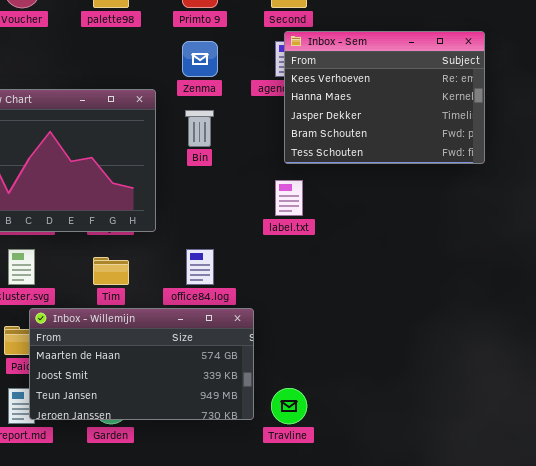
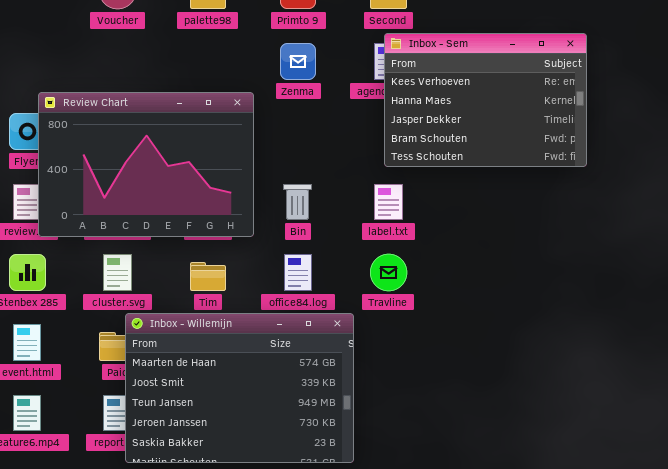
Bin: [185,110,214,147] -> [283,184,312,220], moved
Inbox - Willemijn: [29,308,254,420] -> [125,313,354,463], resized
Travline: [271,388,307,424] -> [370,254,407,291], moved

